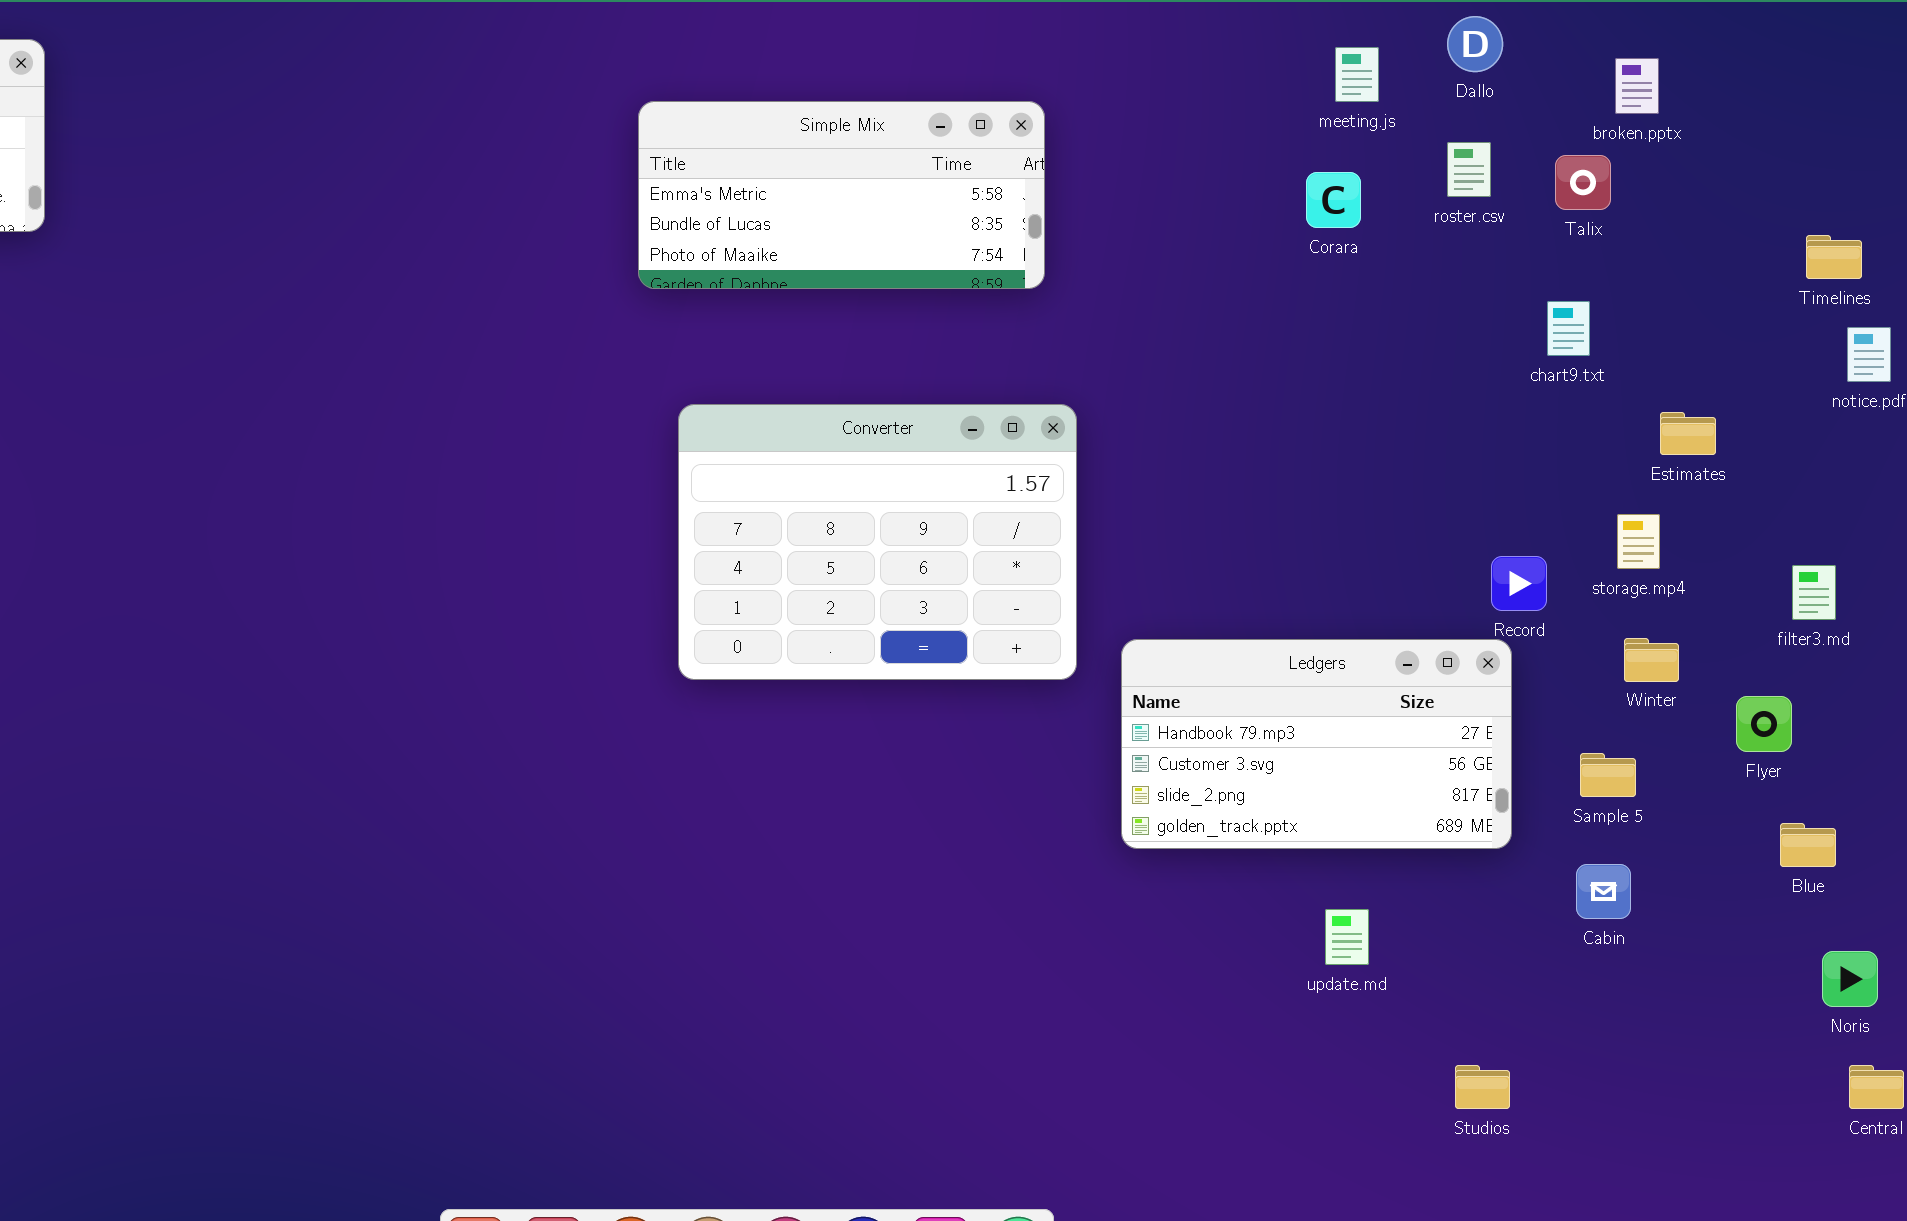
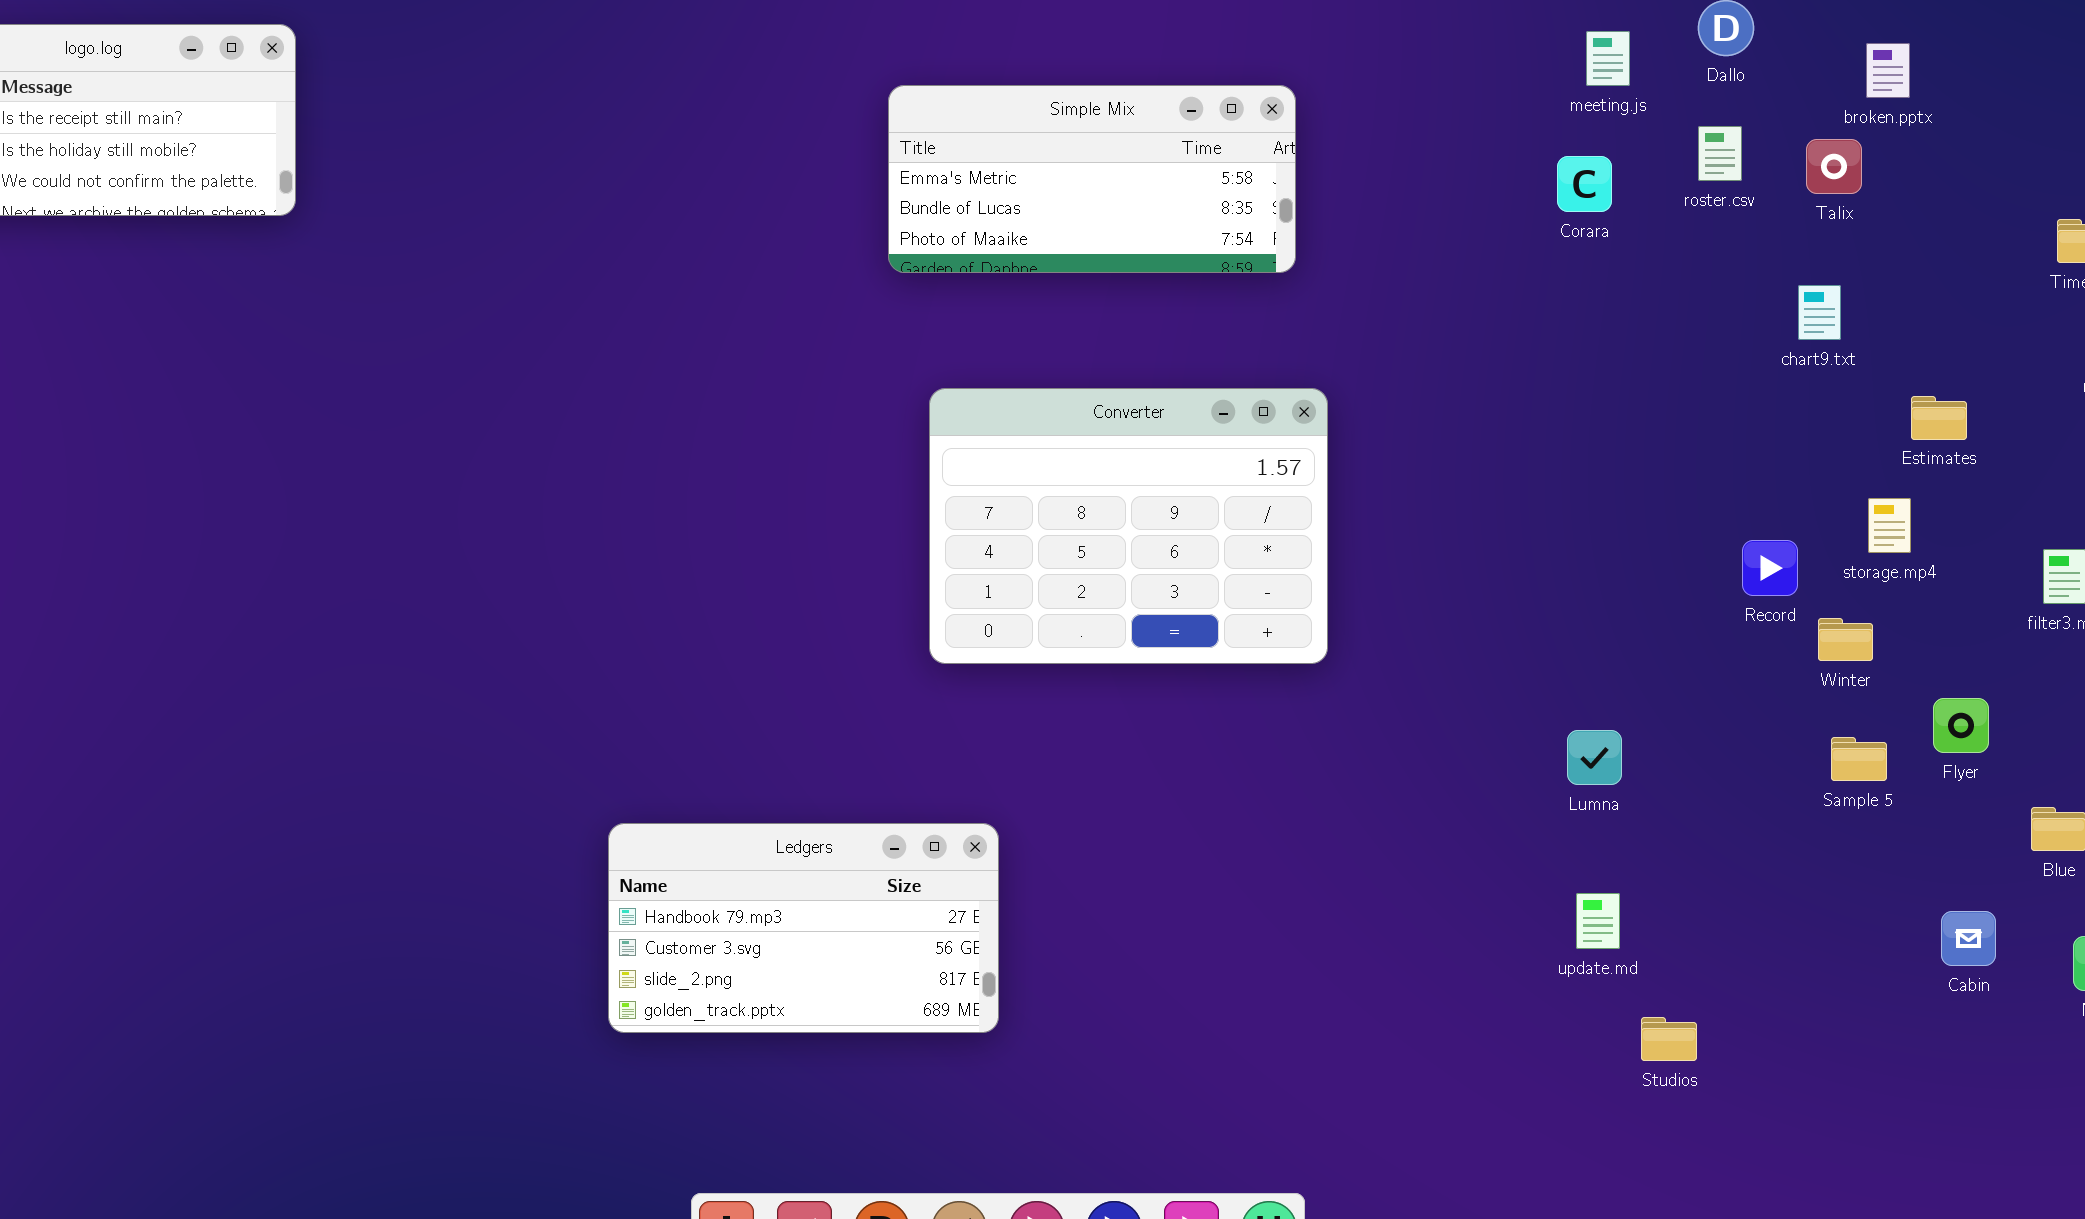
Winter: [1624,638,1679,682] -> [1818,618,1873,661], moved
Ledgers: [1121,639,1512,849] -> [608,823,999,1033], moved
Flyer: [1736,696,1792,752] -> [1933,698,1989,753], moved
Cabin: [1576,864,1631,919] -> [1941,911,1996,966], moved
Studios: [1455,1065,1510,1109] -> [1641,1017,1697,1061], moved

